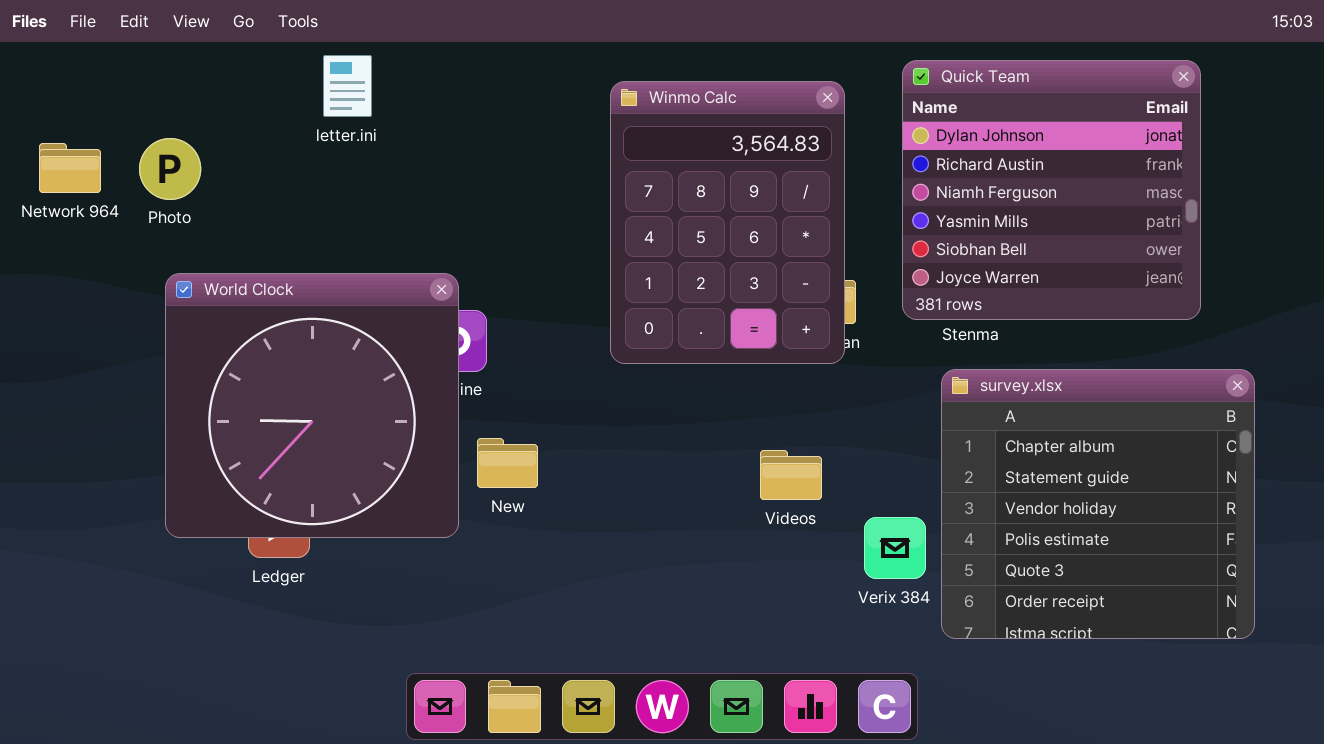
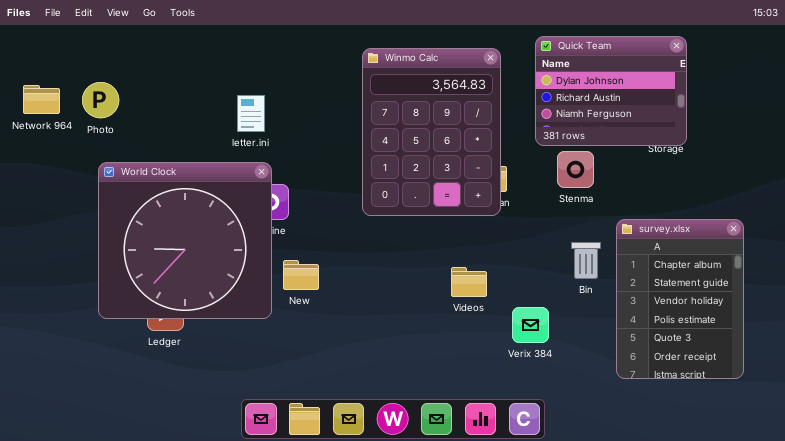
letter.ini: [323,55,372,117] -> [237,95,265,132], moved
Quick Team: [902,60,1201,320] -> [535,36,687,146], resized
survey.xlsx: [941,369,1255,639] -> [616,219,744,379], resized

